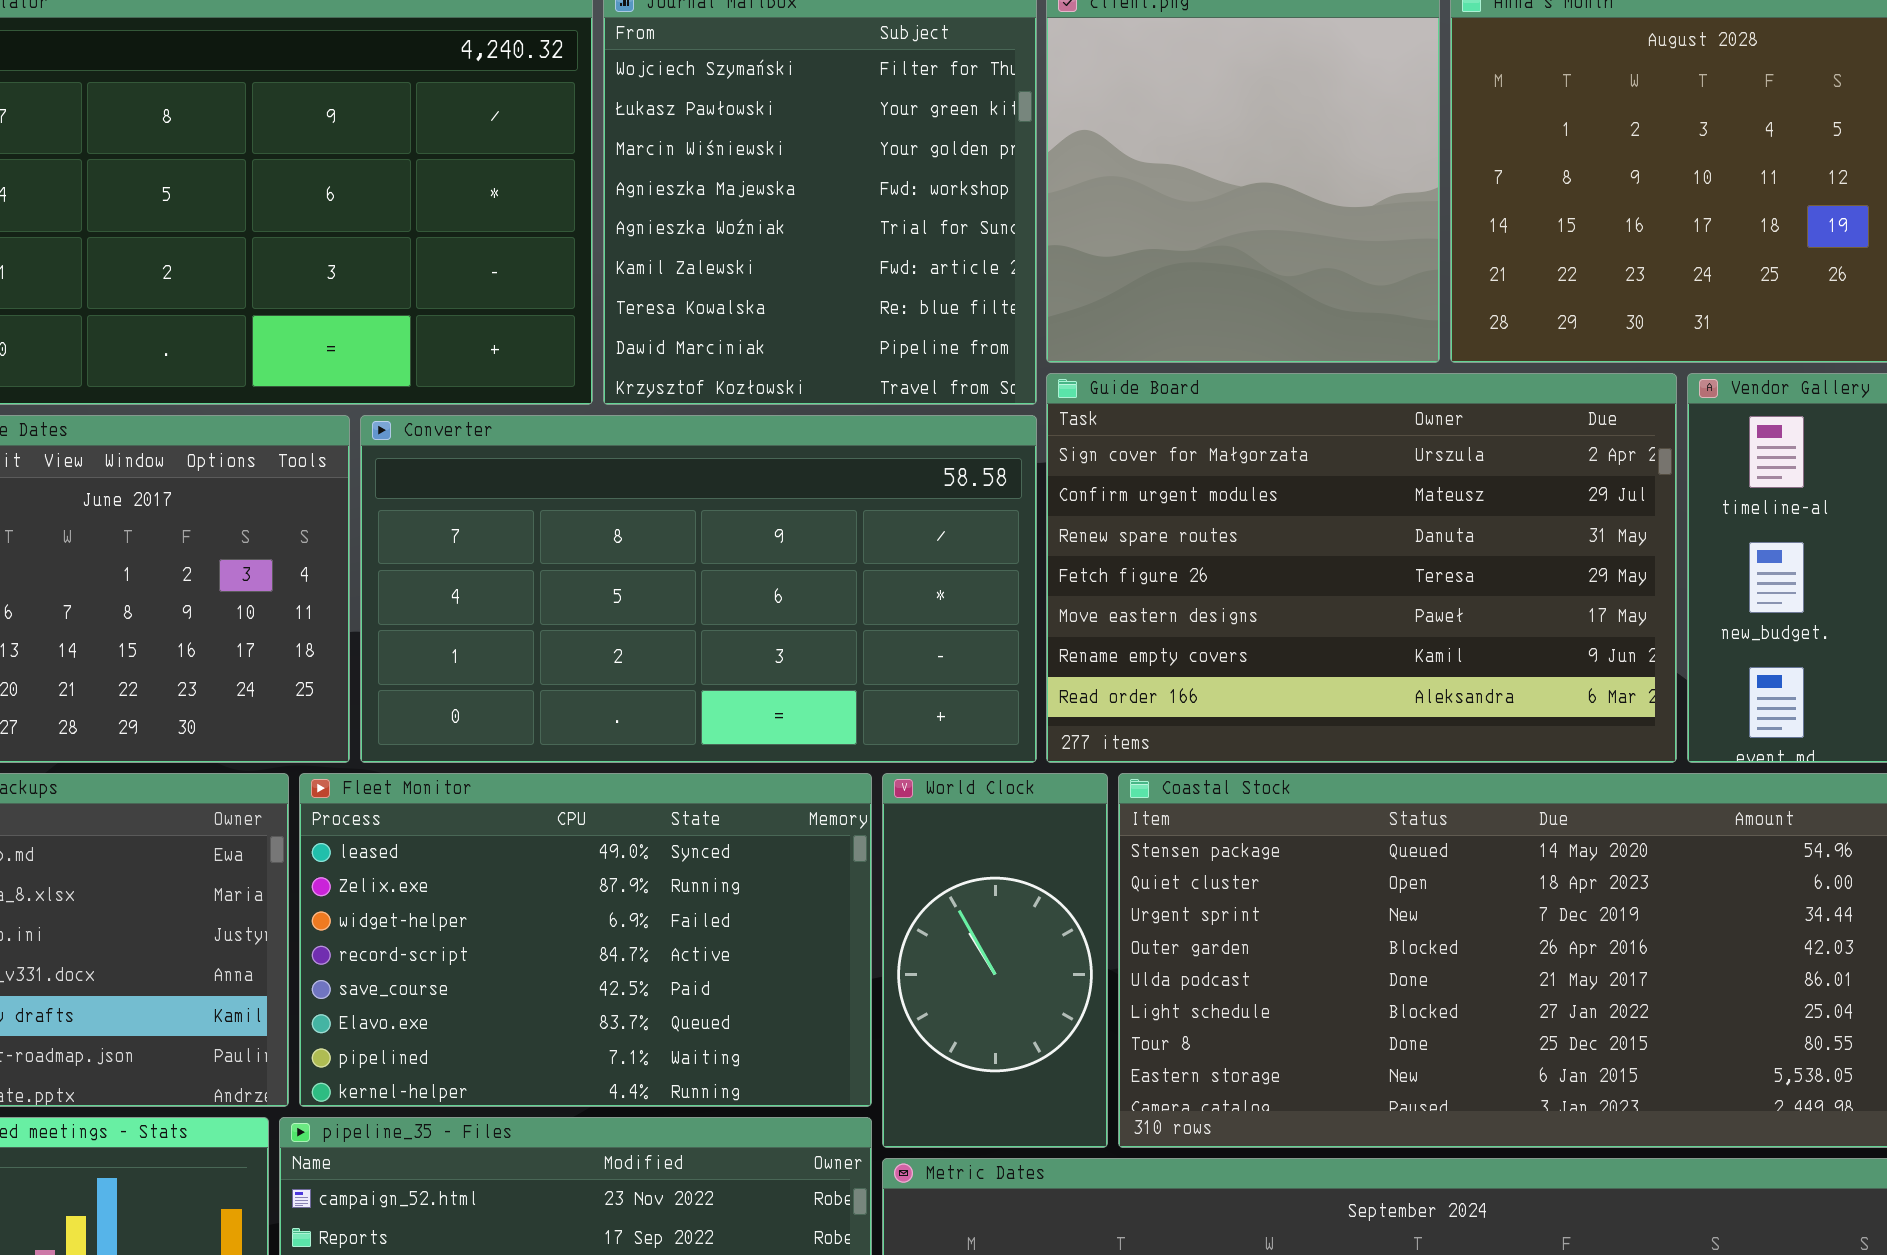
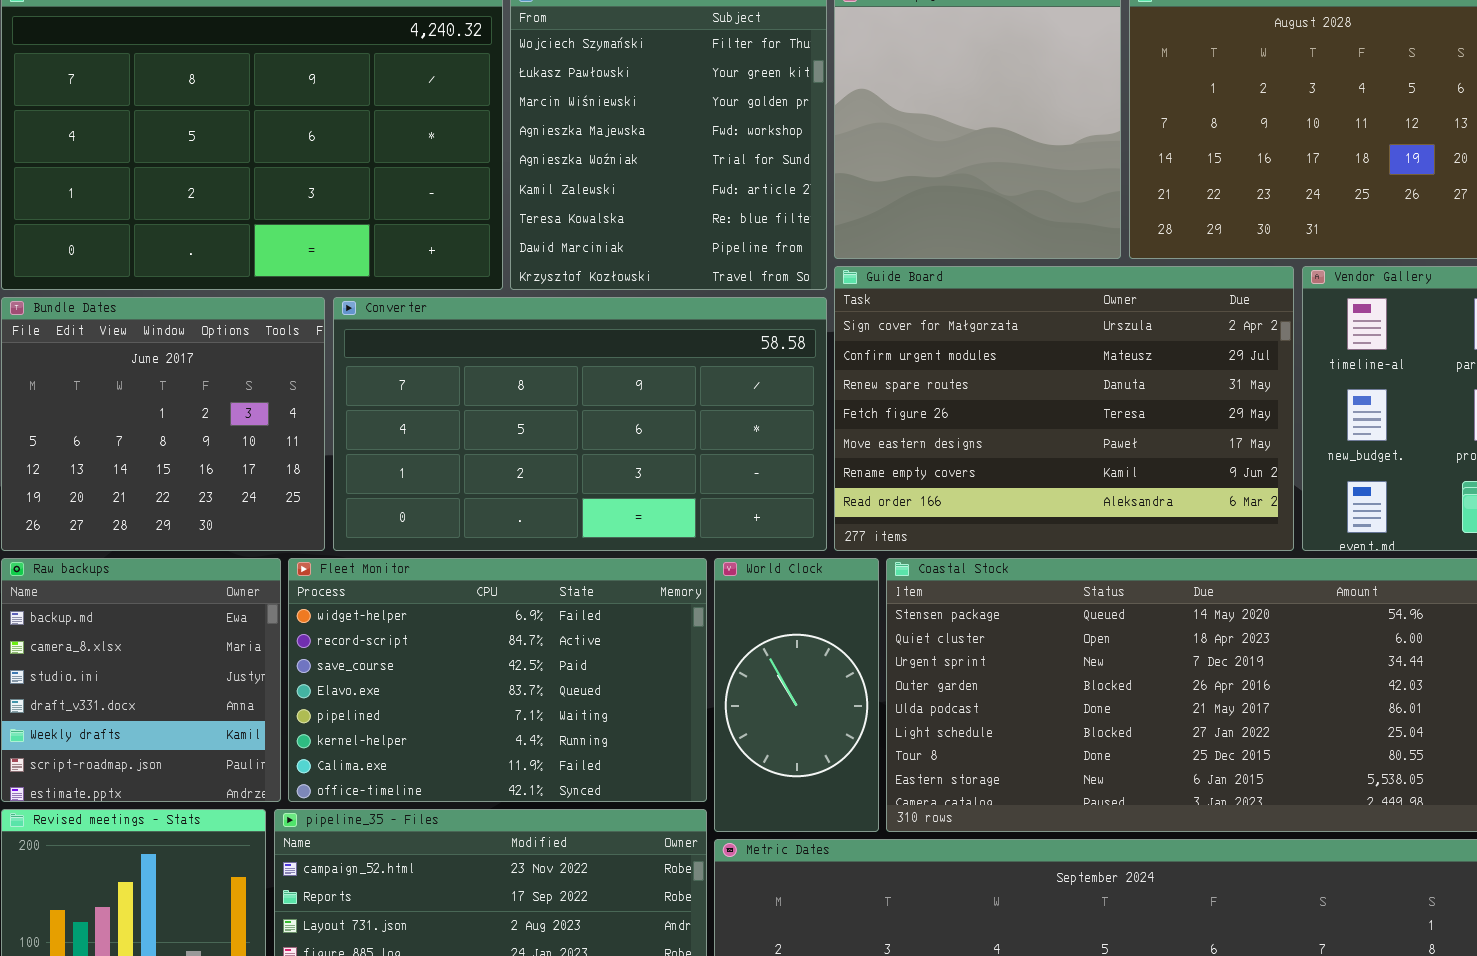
Fleet Monitor: [299,773,872,1107] -> [288,558,707,802], scrolled down 2 rows

